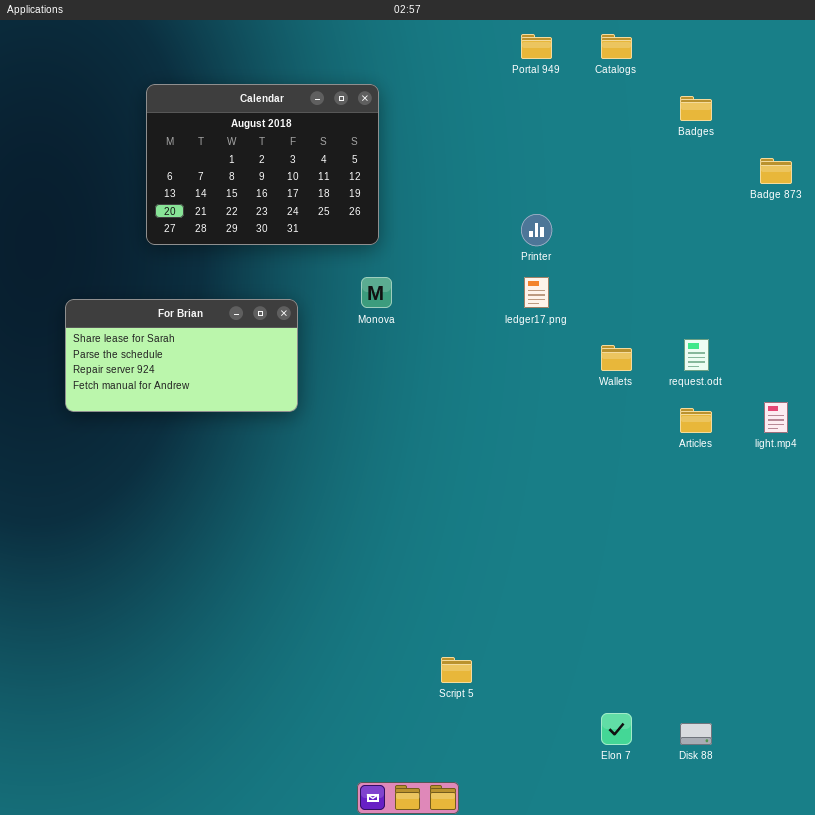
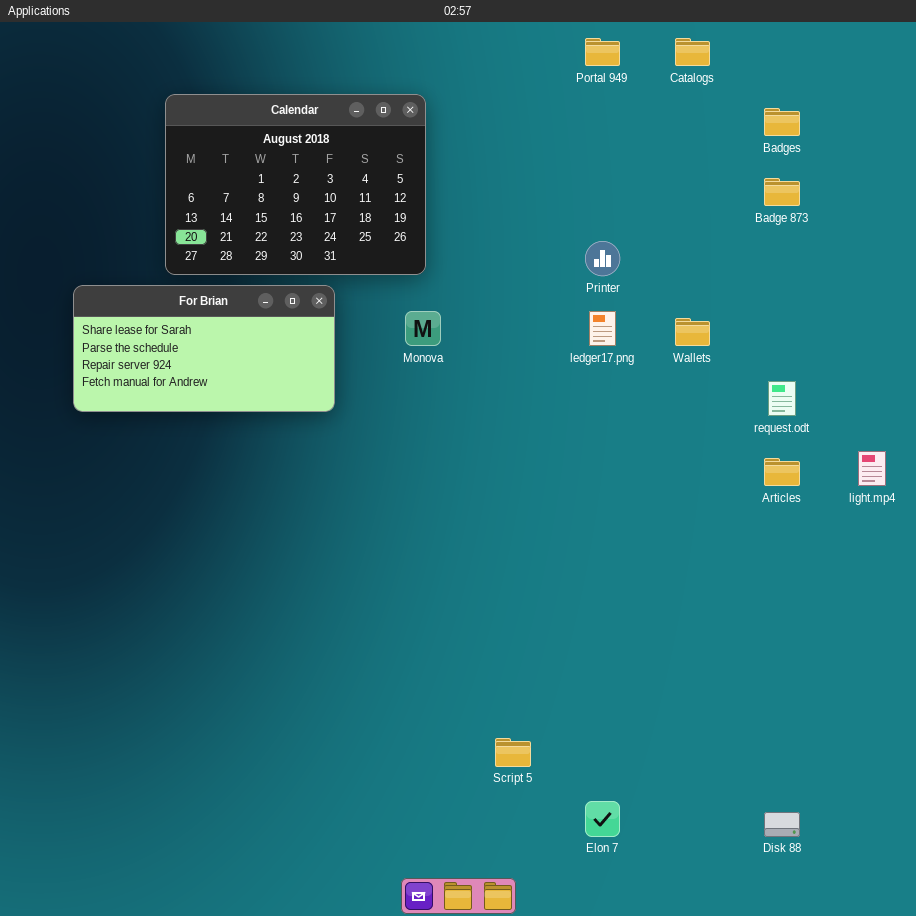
Badge 873: [760,158,792,184] -> [764,178,800,206], moved
For Brian: [65,299,298,412] -> [73,285,335,412], moved
Wallets: [601,345,632,371] -> [675,318,710,346], moved
Elon 7: [601,713,632,745] -> [585,801,620,837], moved

